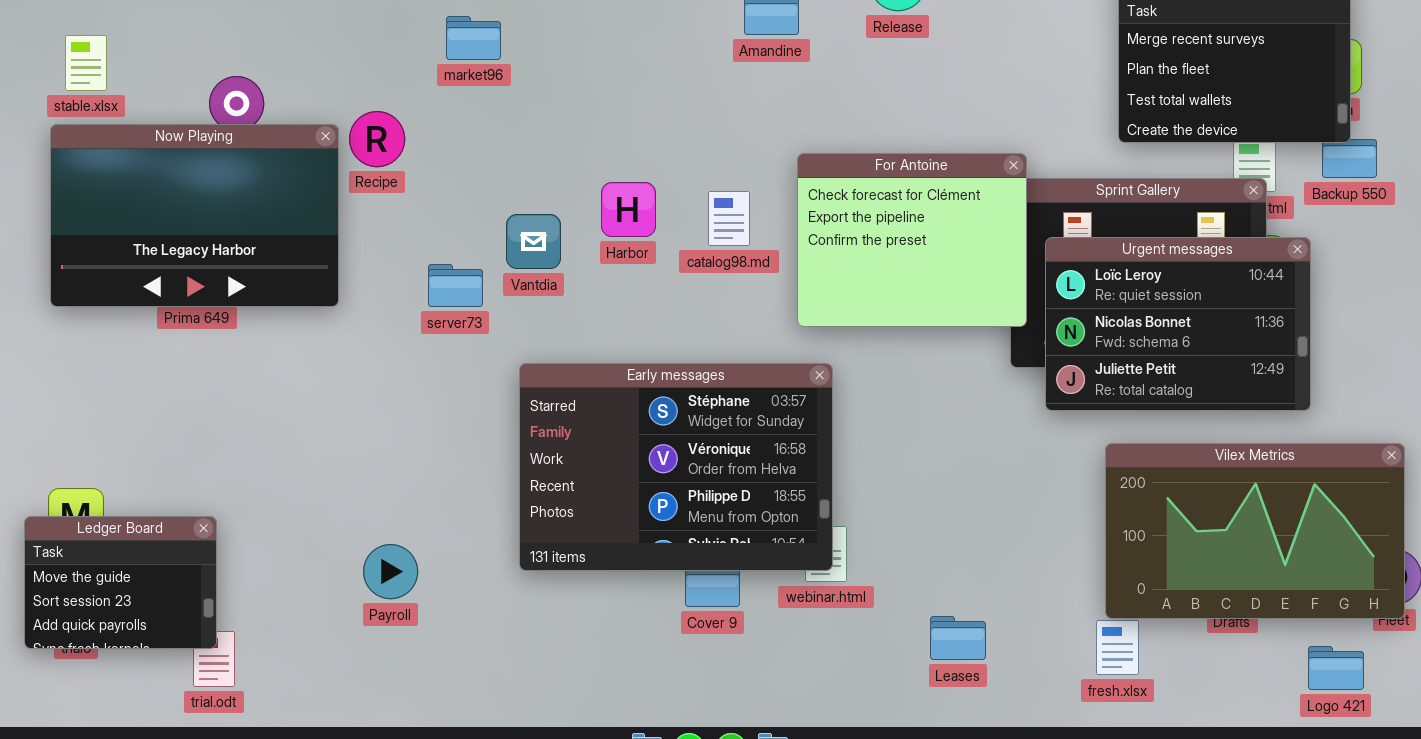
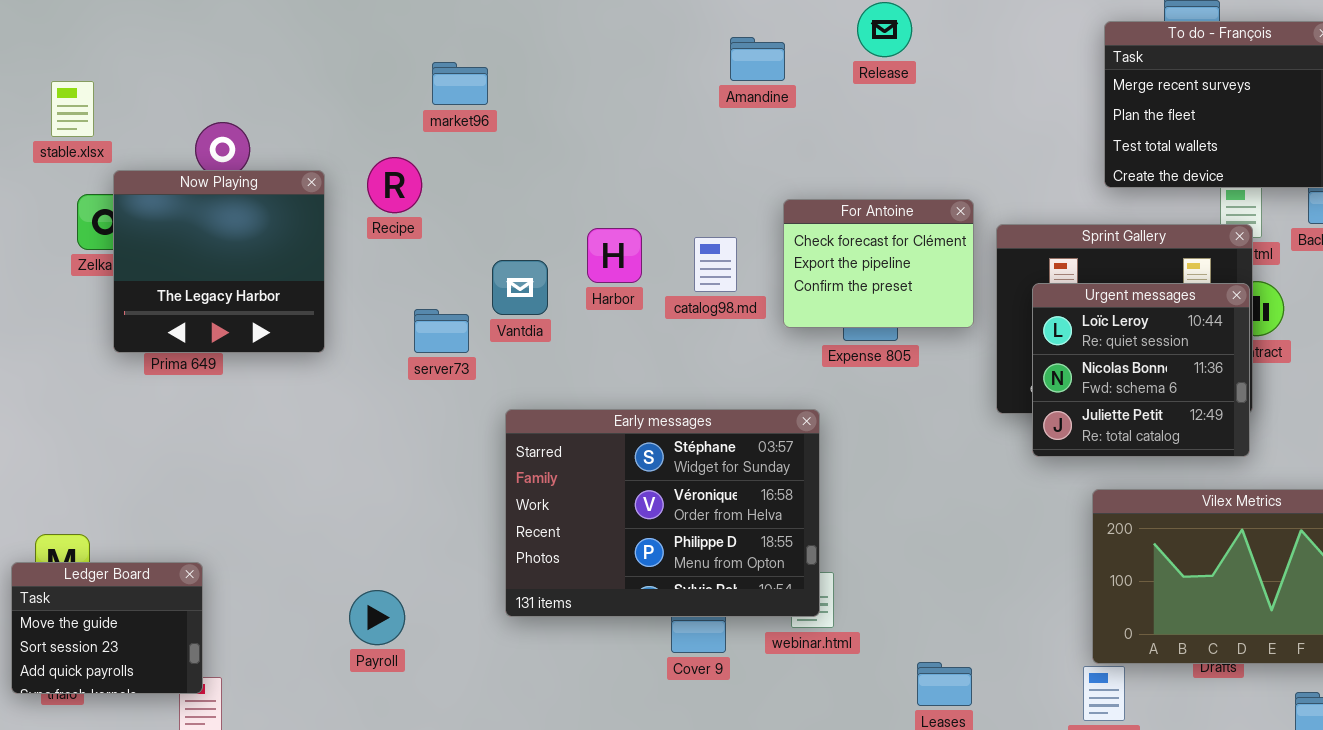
Recipe: [349,111,405,167] -> [367,157,422,213], moved
Now Playing: [50,124,339,307] -> [113,170,325,353], resized
For Antoine: [797,153,1027,327] -> [783,199,974,328], resized
Urgent messages: [1045,237,1311,411] -> [1032,283,1250,457], resized

